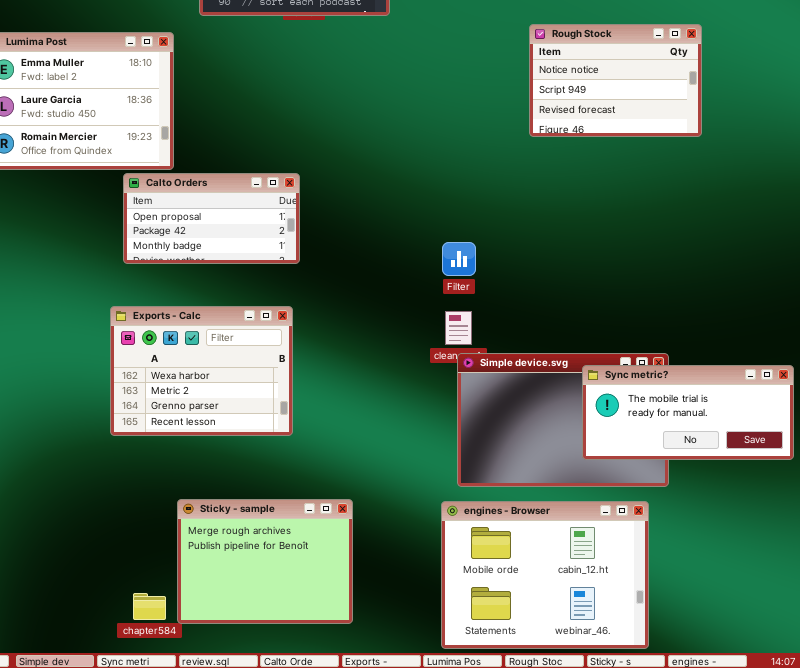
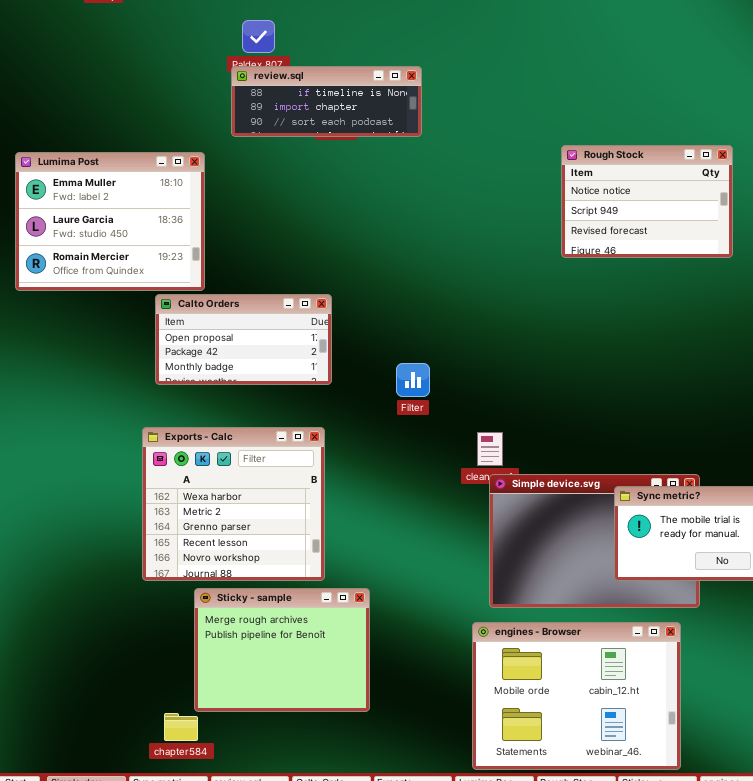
Filter: [442,242,476,276] -> [396,363,430,397], moved
Exports - Calc: [110,306,293,436] -> [142,427,325,581], resized
Sticky - sample: [177,499,353,624] -> [194,588,370,712], moved

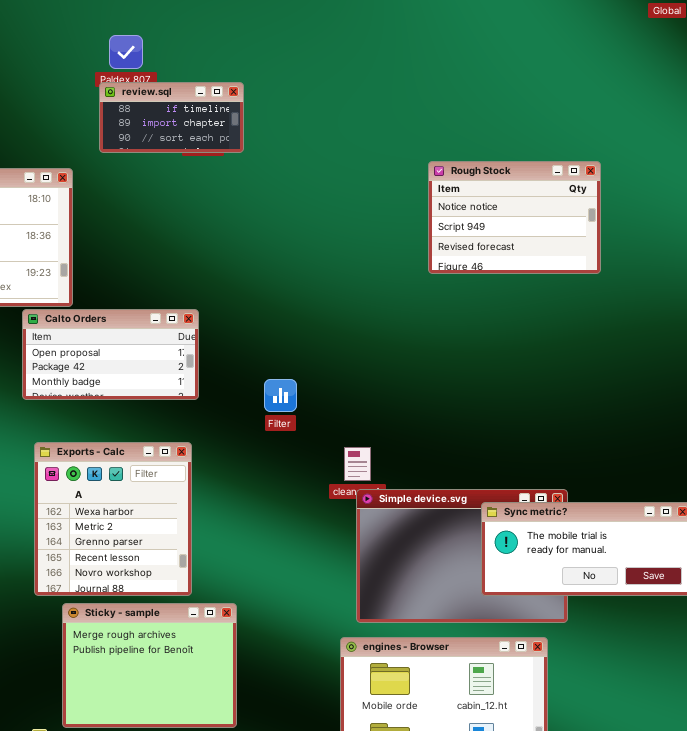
review.sql: [231,66,422,137] -> [99,82,244,153], resized
Exports - Calc: [142,427,325,581] -> [34,442,192,596], resized

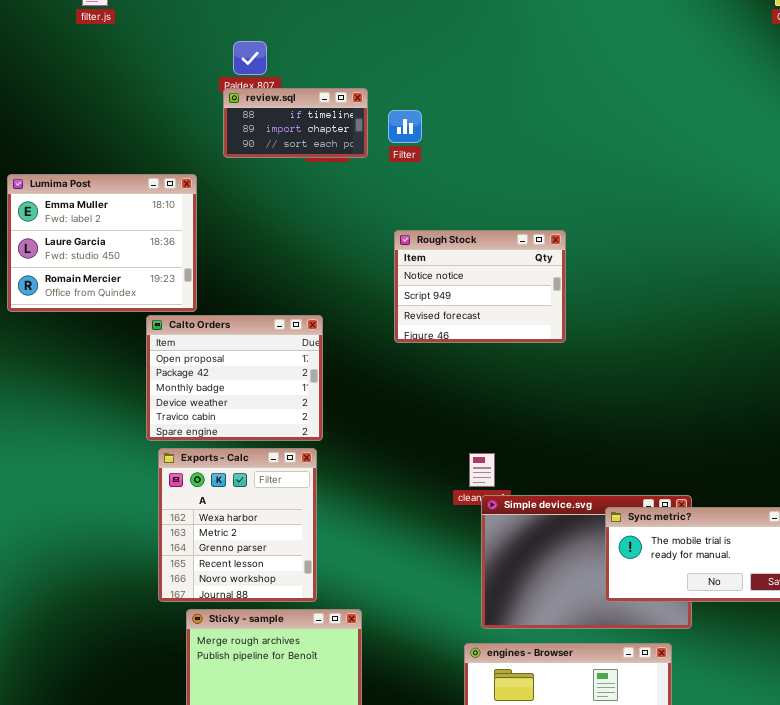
Rough Stock: [428,161,601,274] -> [394,230,566,343], moved
Calto Orders: [22,309,199,400] -> [146,315,323,441], resized
Filter: [264,379,297,412] -> [388,110,422,143], moved

